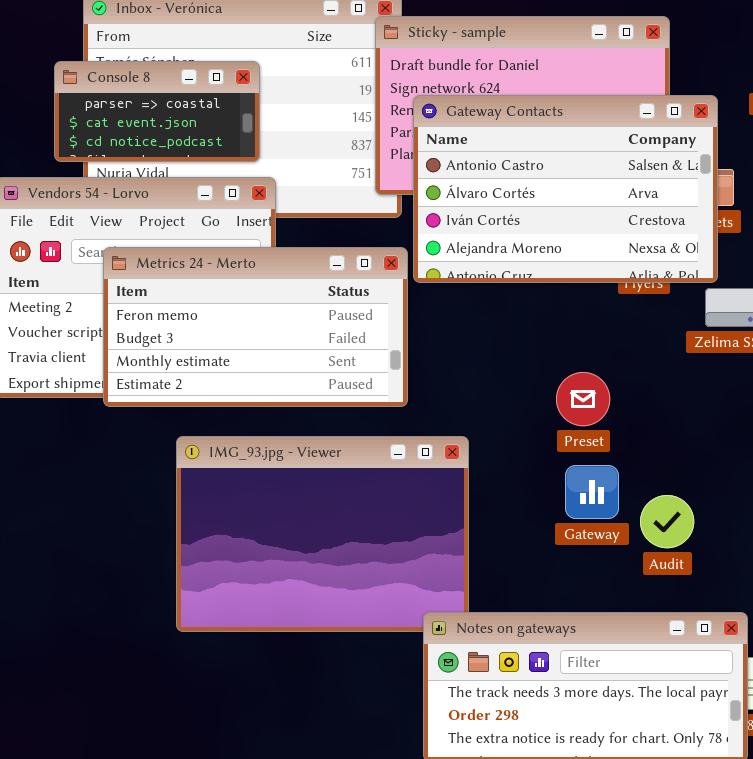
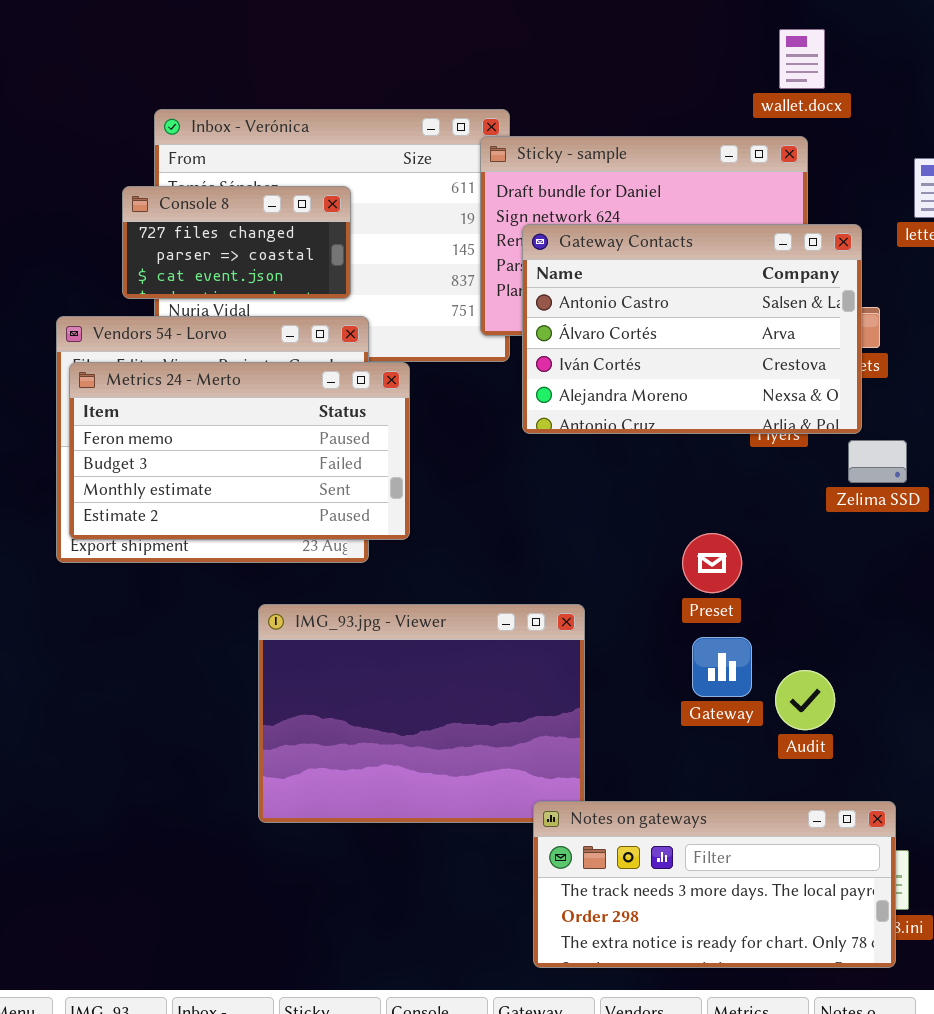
Console 8: [54,61,260,162] -> [122,186,351,299], scrolled up 1 row
Metrics 24 - Merto: [103,247,408,407] -> [69,362,410,540], moved

